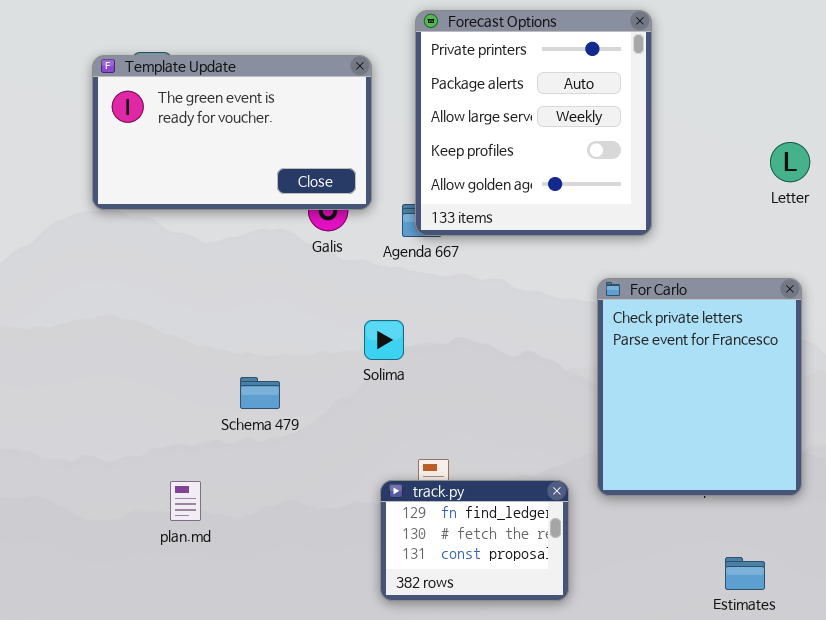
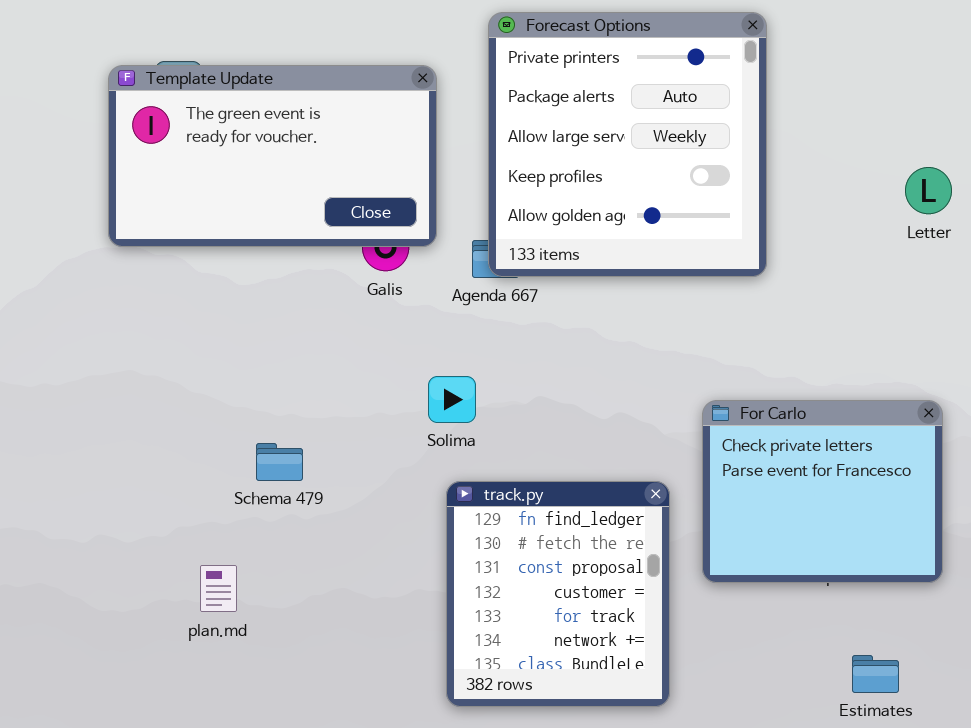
For Carlo: [597,278,802,496] -> [702,400,943,583], resized
Schema 479: [240,377,280,409] -> [256,443,303,481], moved
track.py: [380,480,569,601] -> [446,481,670,707], resized

